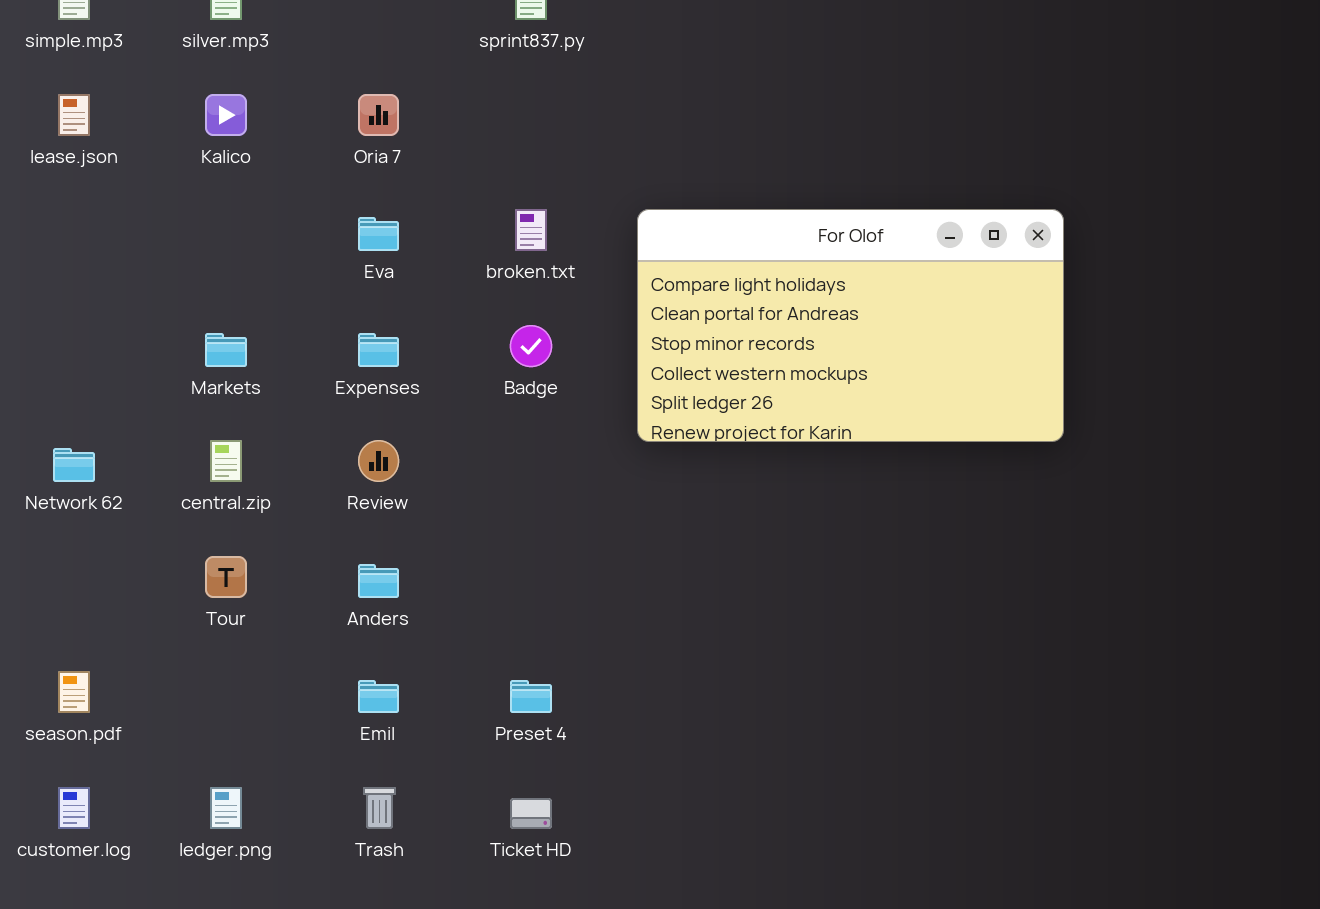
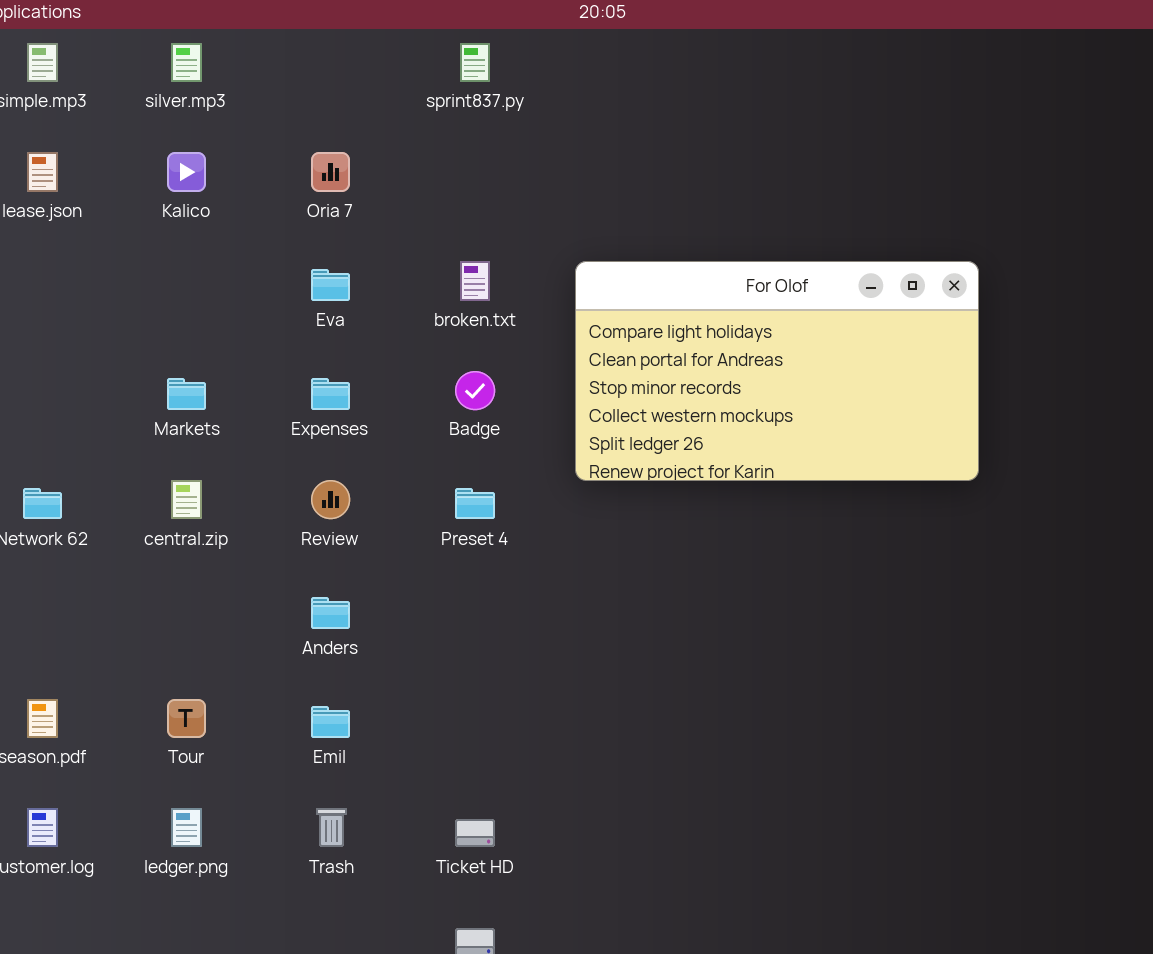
Tour: [205,556,247,598] -> [167,699,206,738], moved
Preset 4: [510,680,552,713] -> [455,488,495,519], moved

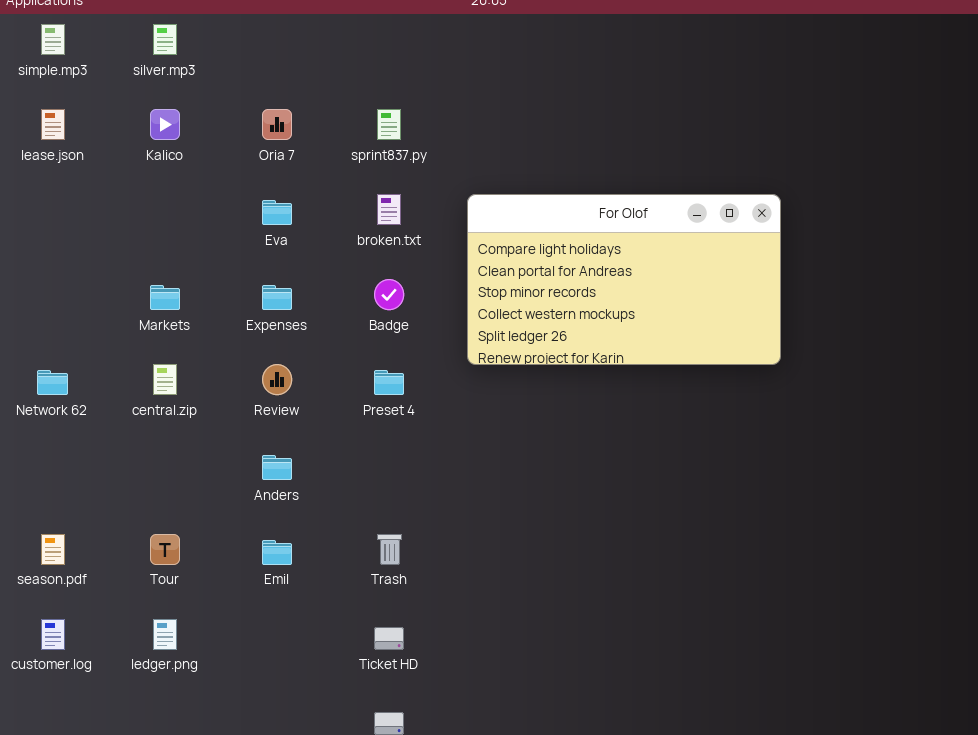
sprint837.py: [460,43,490,82] -> [377,109,401,140], moved
Trash: [316,808,347,847] -> [377,534,402,565], moved

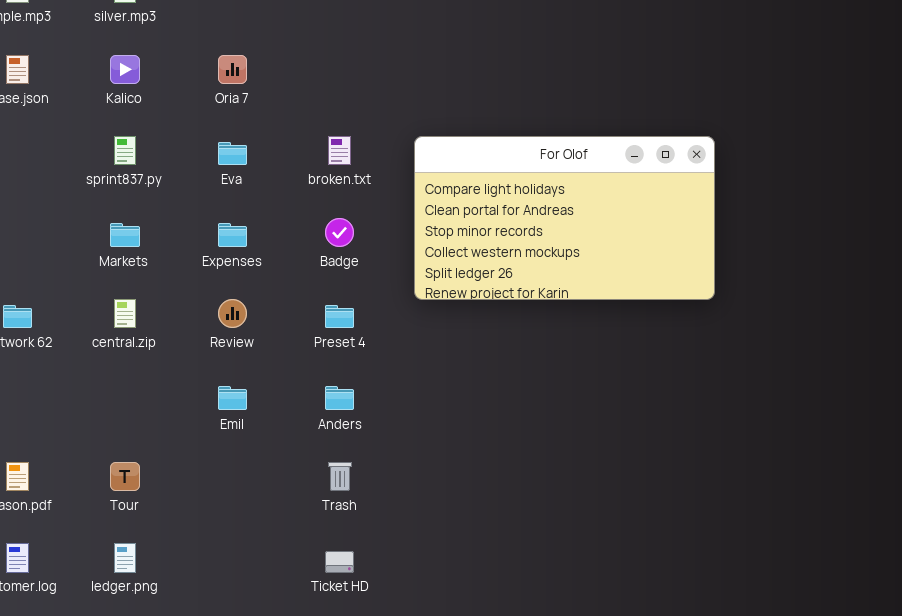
sprint837.py: [377,109,401,140] -> [114,136,136,165], moved
Anders: [262,455,292,480] -> [325,386,354,410], moved
Emil: [262,540,292,565] -> [218,386,247,410], moved

